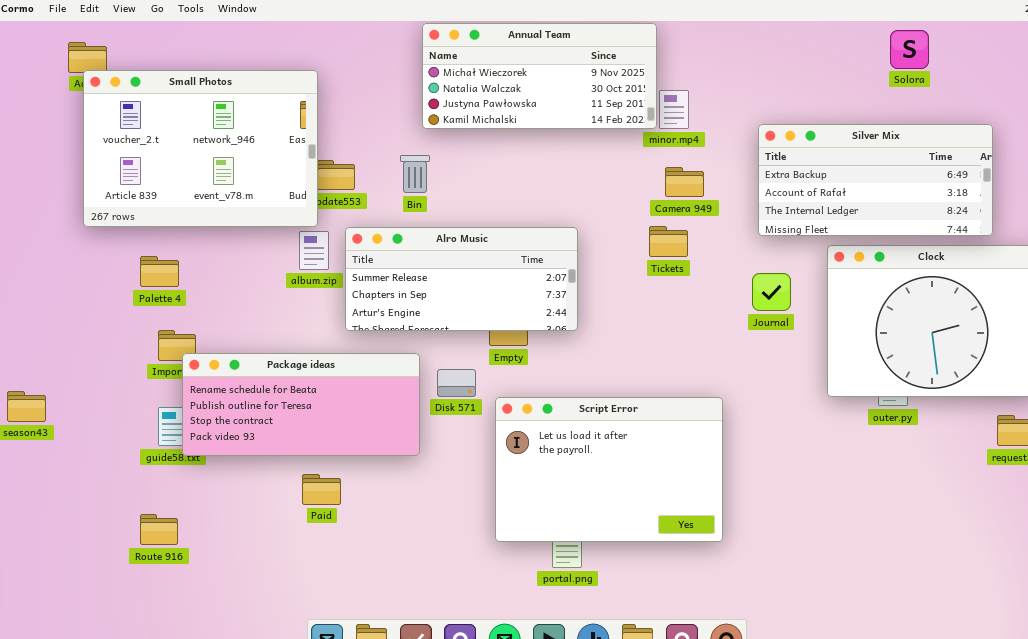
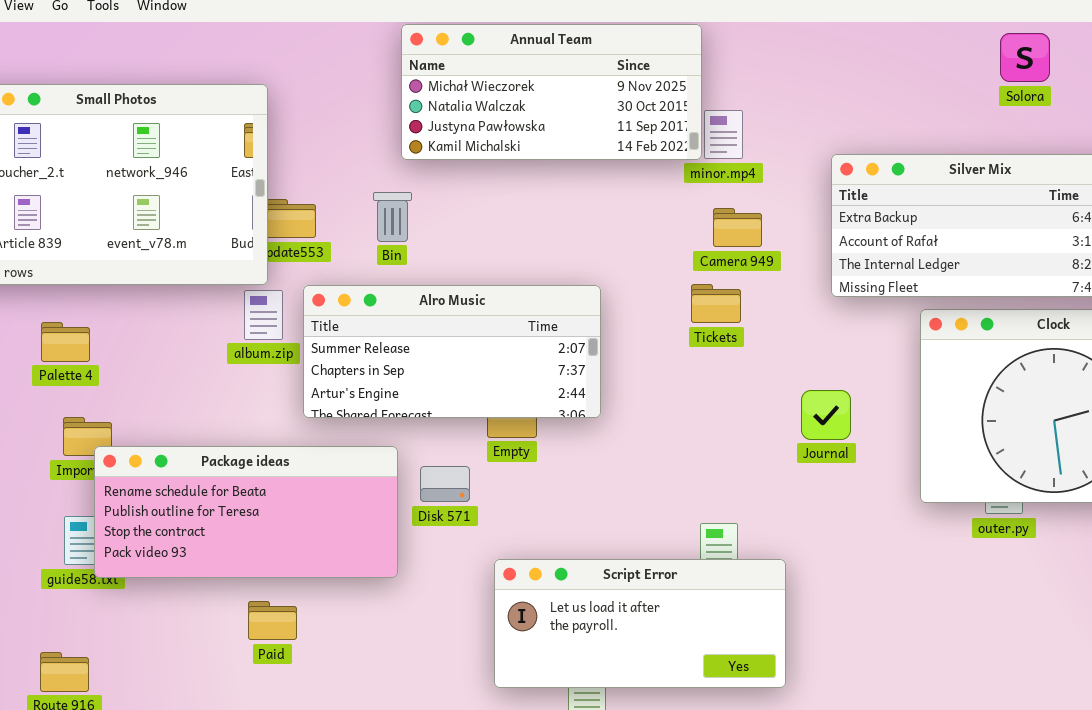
Journal: [752,273,791,311] -> [801,390,851,440], moved
Script Error: [495,397,723,542] -> [494,559,786,688], resized

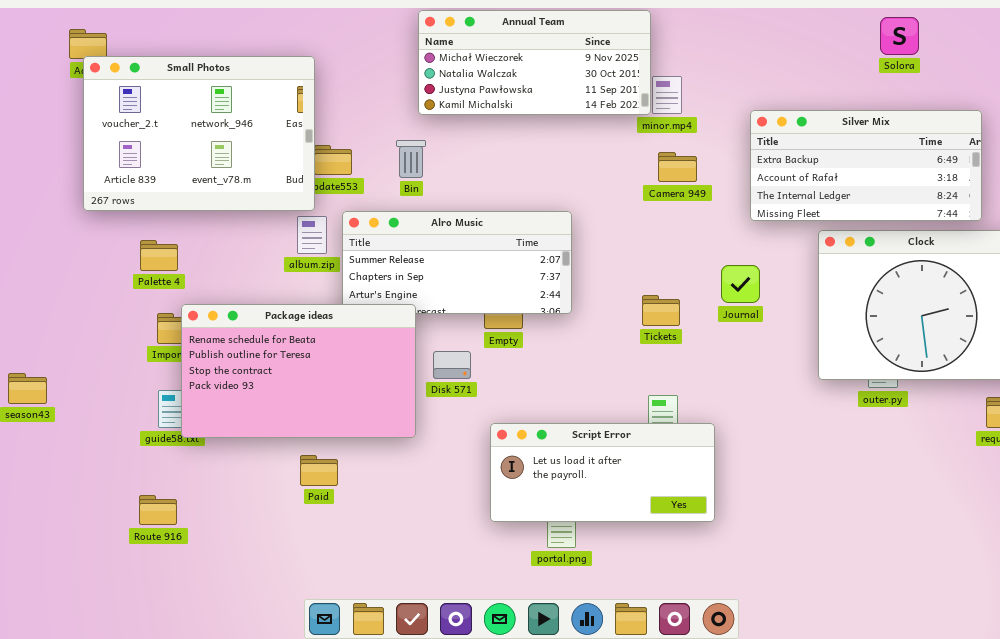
Tickets: [691,284,741,323] -> [642,295,680,326], moved
Journal: [801,390,851,440] -> [721,265,760,303], moved
Package ideas: [94,446,398,578] -> [181,304,416,438], resized

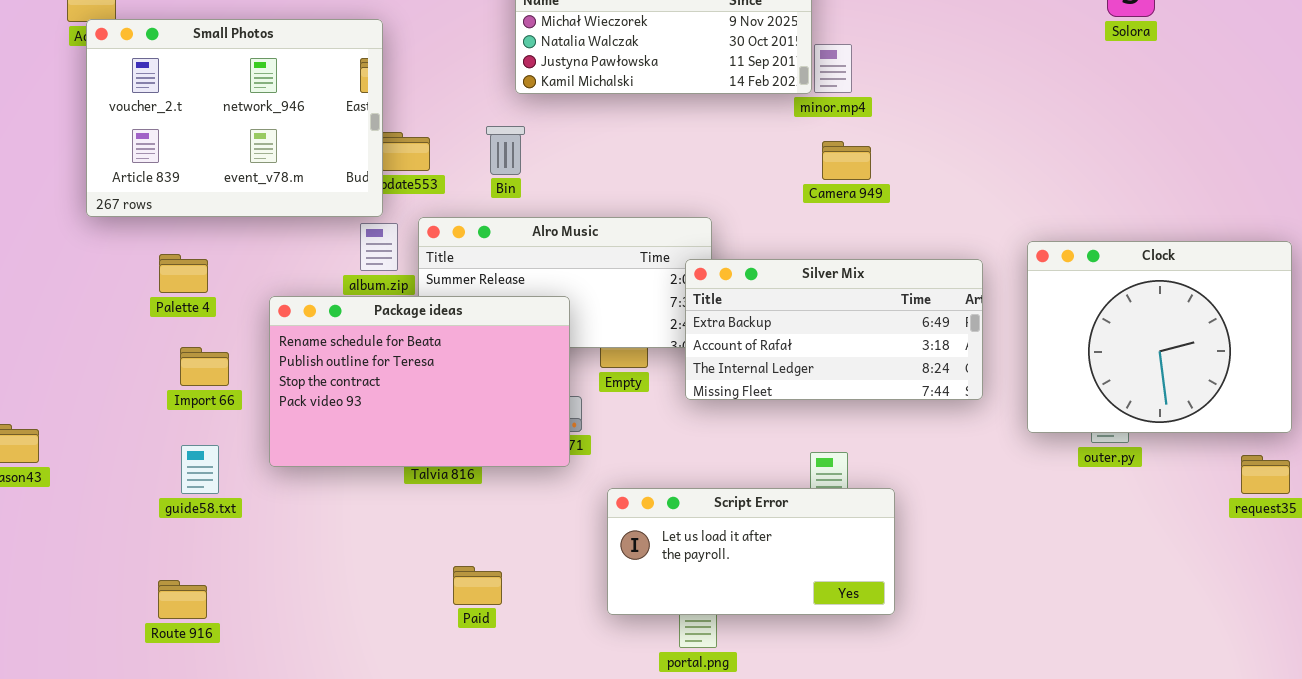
Silver Mix: [750,110,982,221] -> [685,259,983,400], moved
Package ideas: [181,304,416,438] -> [269,296,570,467], moved
Paid: [300,455,338,486] -> [453,566,502,605], moved

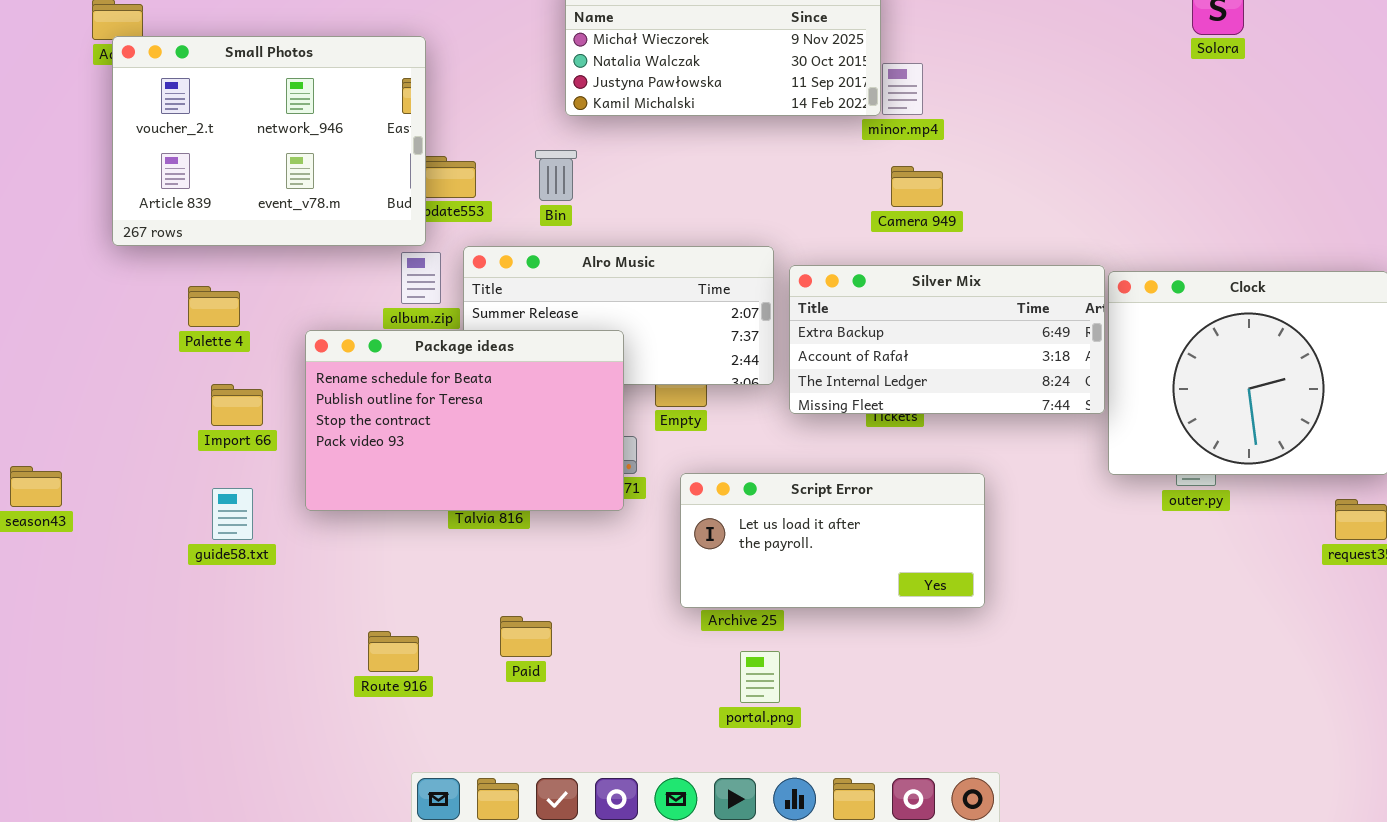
Silver Mix: [685,259,983,400] -> [789,265,1105,414], moved
Script Error: [607,488,895,615] -> [680,473,985,608], moved
Route 916: [158,580,207,619] -> [368,631,419,672], moved

